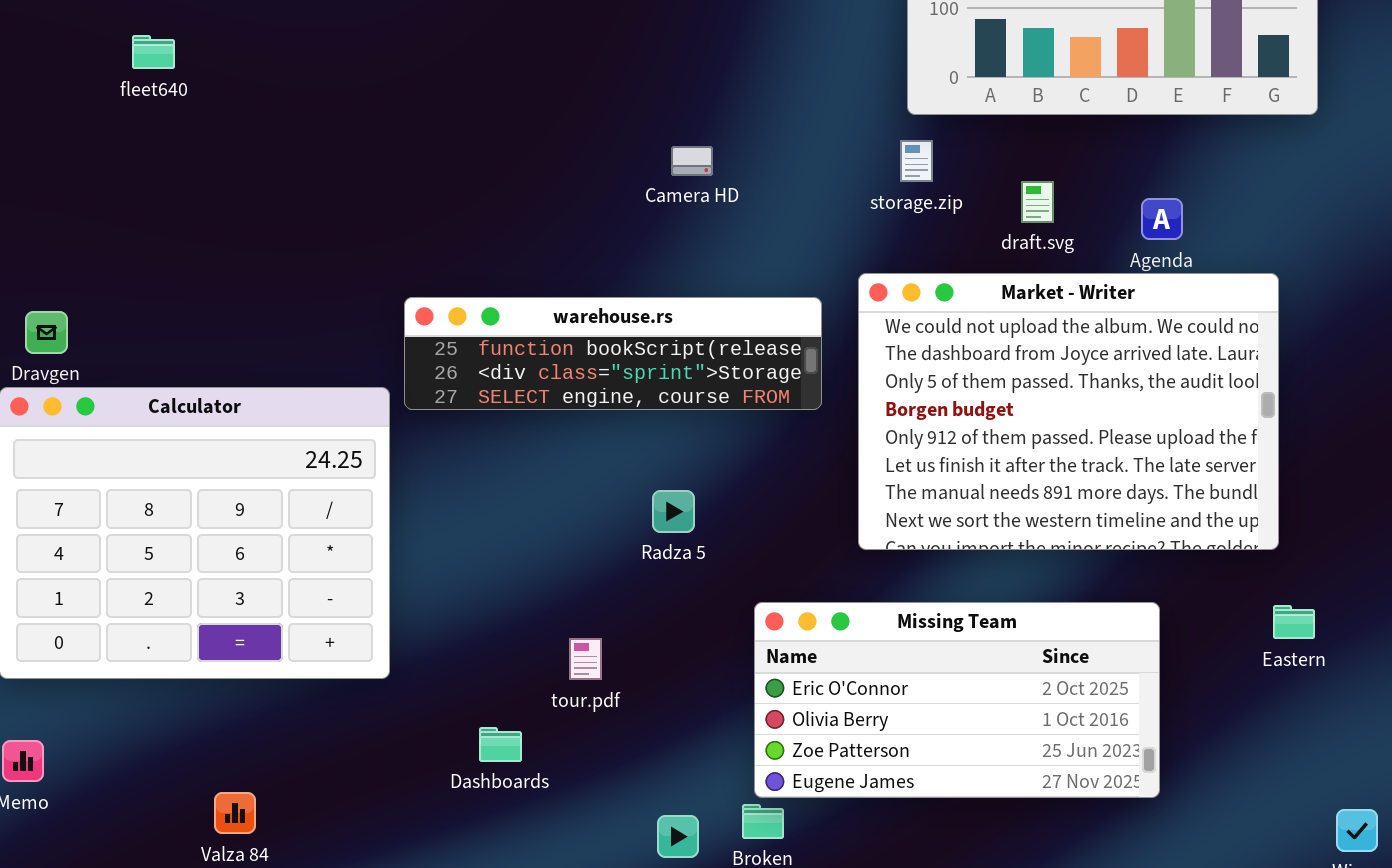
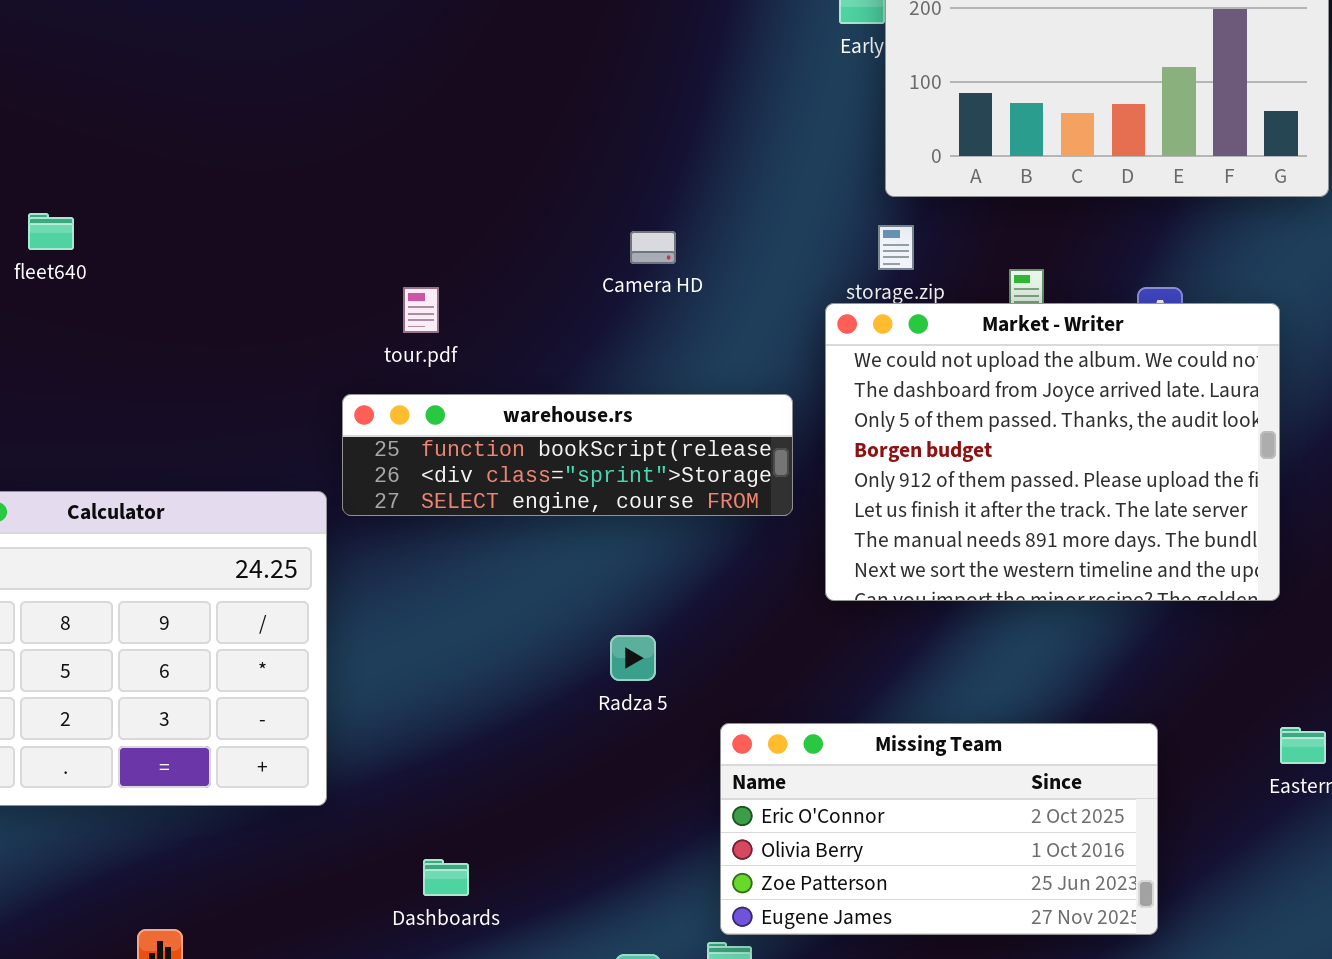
fleet640: [132,35,175,69] -> [28,213,74,250], moved
Market - Writer: [858,273,1279,550] -> [825,303,1280,601], moved
Radza 5: [652,490,695,533] -> [610,635,656,681], moved
tour.pdf: [569,638,602,680] -> [403,287,439,333], moved

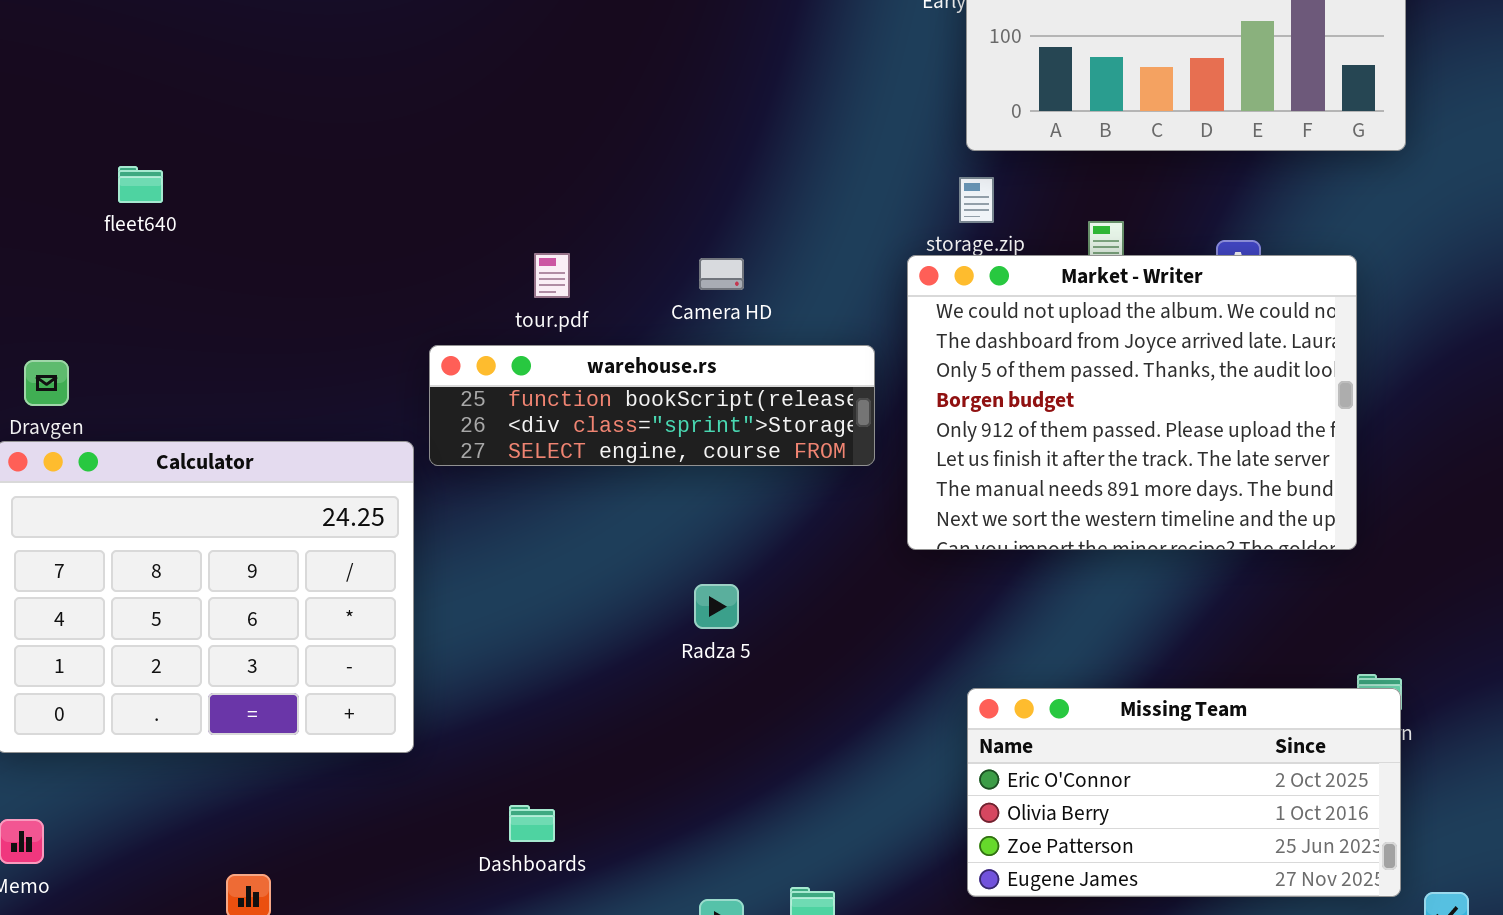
Camera HD: [630,231,676,264] -> [699,258,744,290], moved
tour.pdf: [403,287,439,333] -> [534,253,570,298], moved
Missing Team: [720,723,1158,935] -> [967,688,1401,897], moved

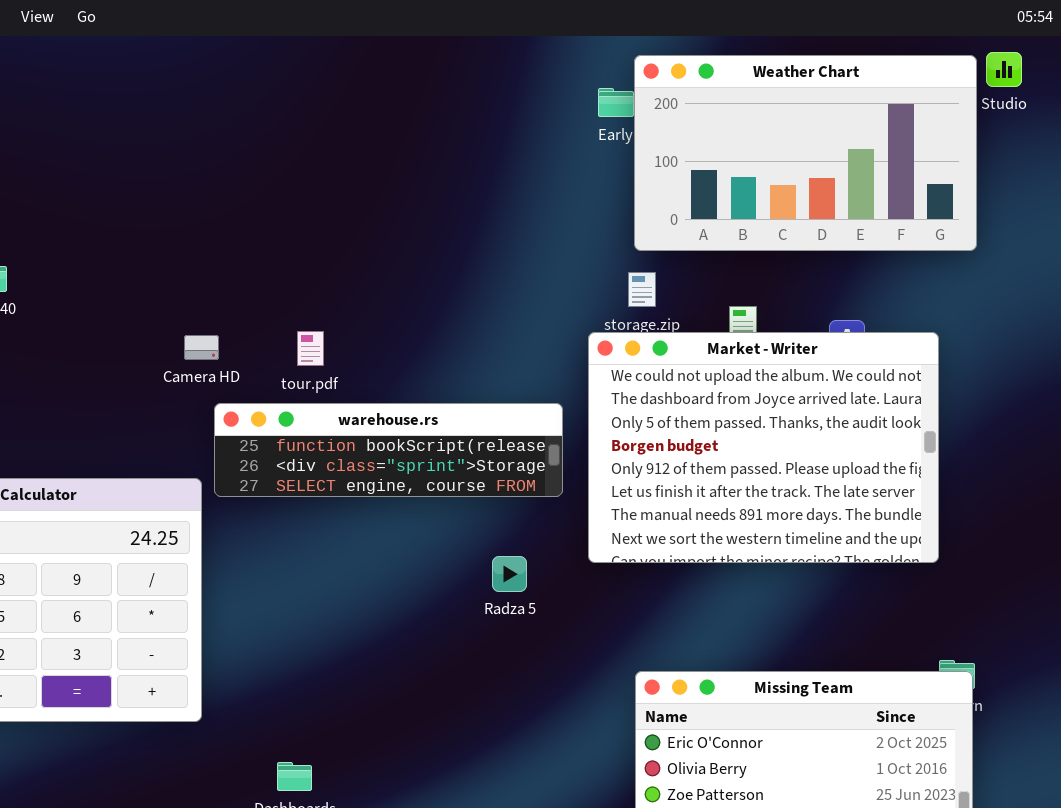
Camera HD: [699,258,744,290] -> [184,335,219,360], moved
Radza 5: [694,584,739,629] -> [492,556,527,592], moved

